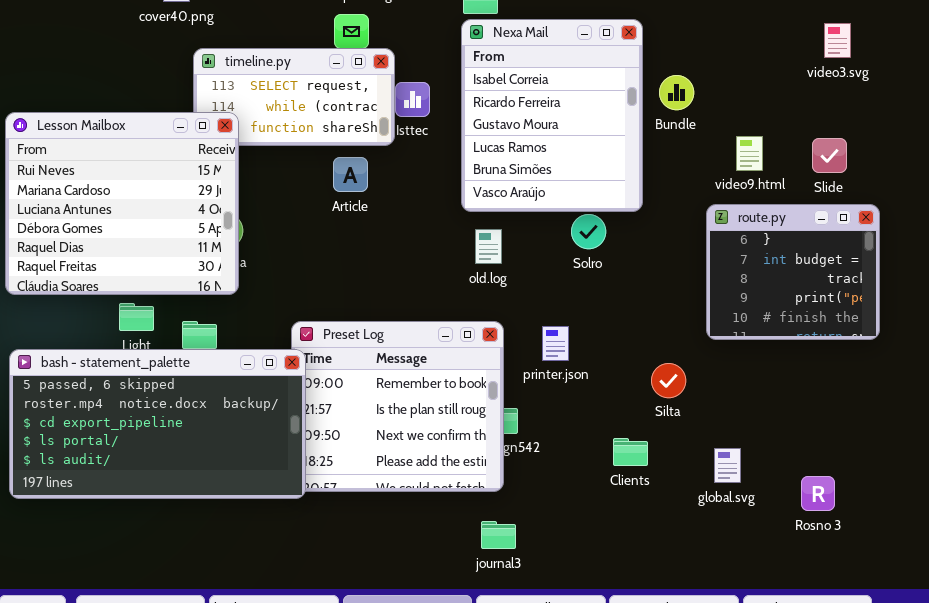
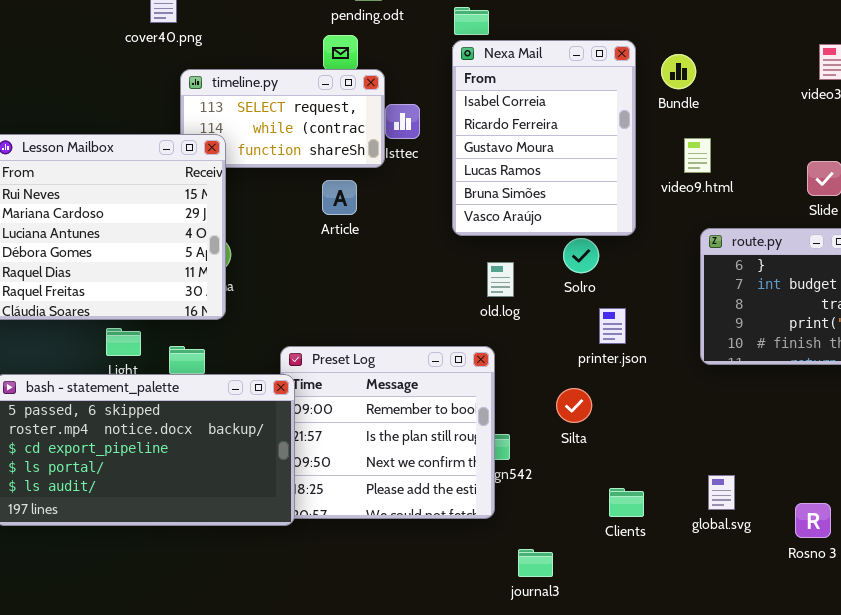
Bundle: [659,75,694,110] -> [661,54,696,89], moved
video9.html: [736,136,763,171] -> [684,138,711,173], moved
old.log: [475,229,502,264] -> [487,262,514,297], moved
printer.json: [542,326,569,361] -> [599,308,626,344], moved
Silta: [651,363,686,398] -> [556,388,592,423], moved
Clients: [613,438,648,466] -> [609,488,644,517], moved
journal3: [481,521,516,549] -> [518,549,553,577], moved

